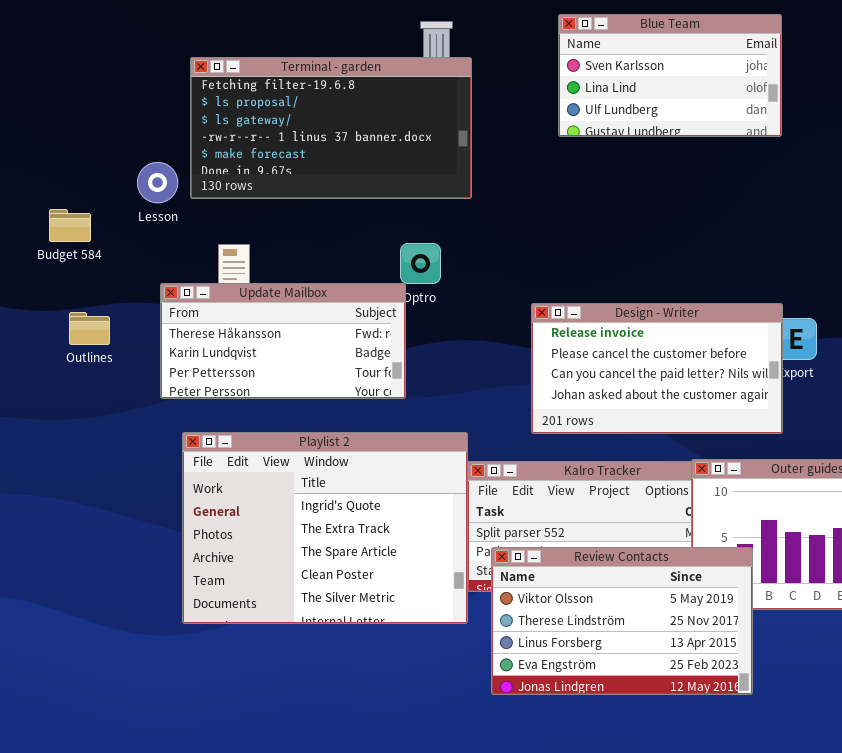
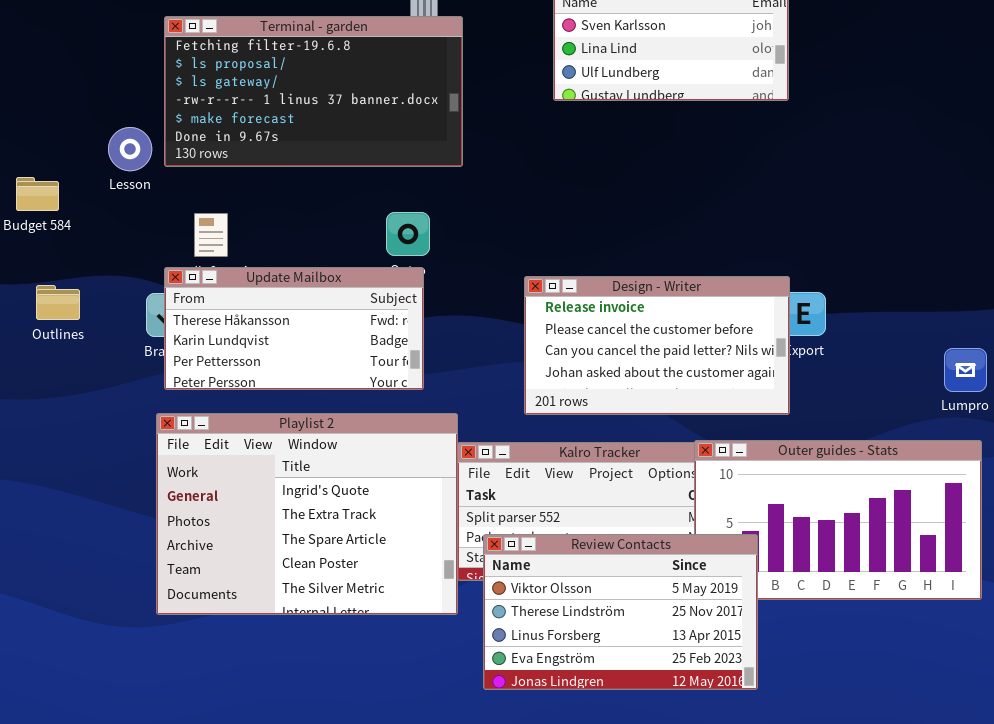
Update Mailbox: [160,283,406,399] -> [164,267,424,390], moved

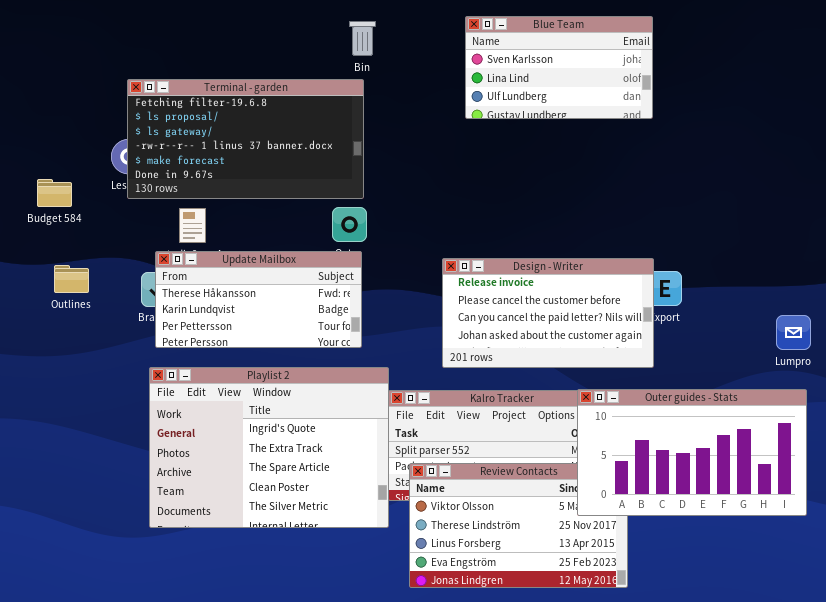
Terminal - garden: [164,16,463,167] -> [127,79,364,199], moved
Outer guides - Stats: [694,440,982,600] -> [577,389,807,516], raised

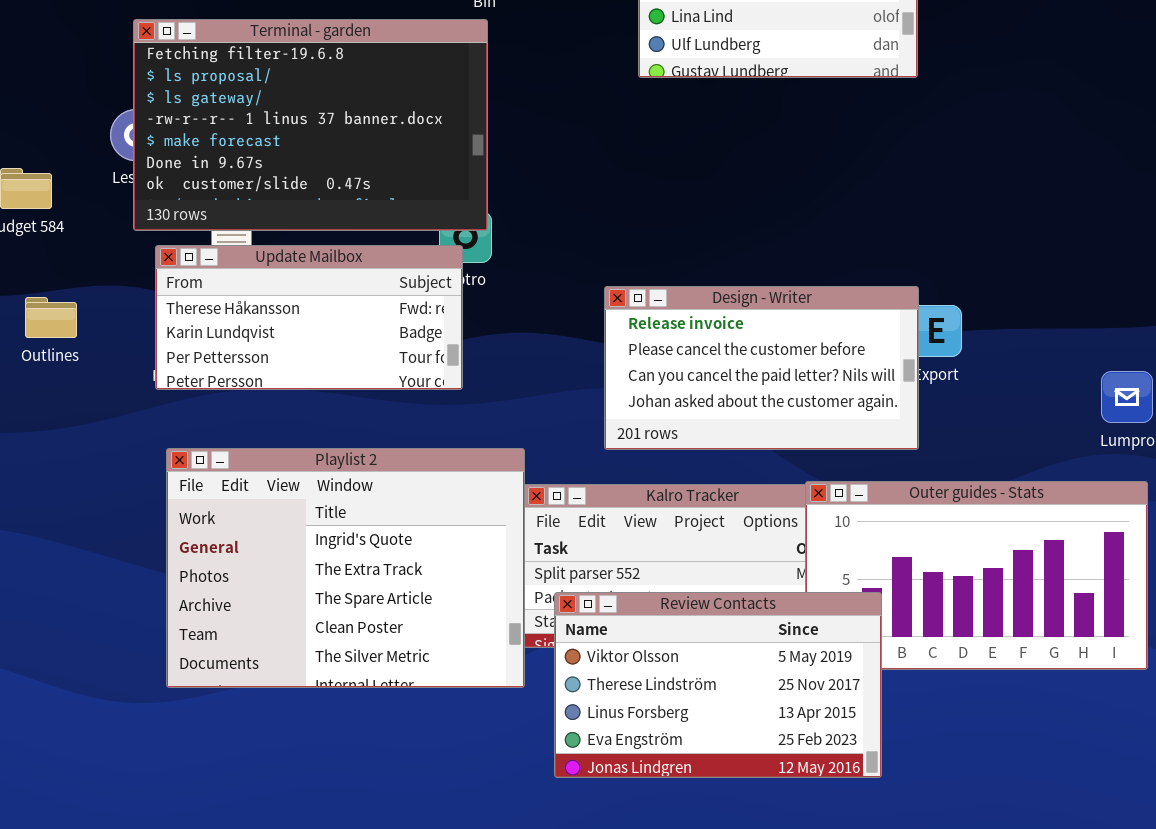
Terminal - garden: [127,79,364,199] -> [133,19,488,231], resized
Update Mailbox: [155,251,362,348] -> [155,245,463,390], moved
Review Contacts: [409,463,628,588] -> [554,592,882,778], raised

